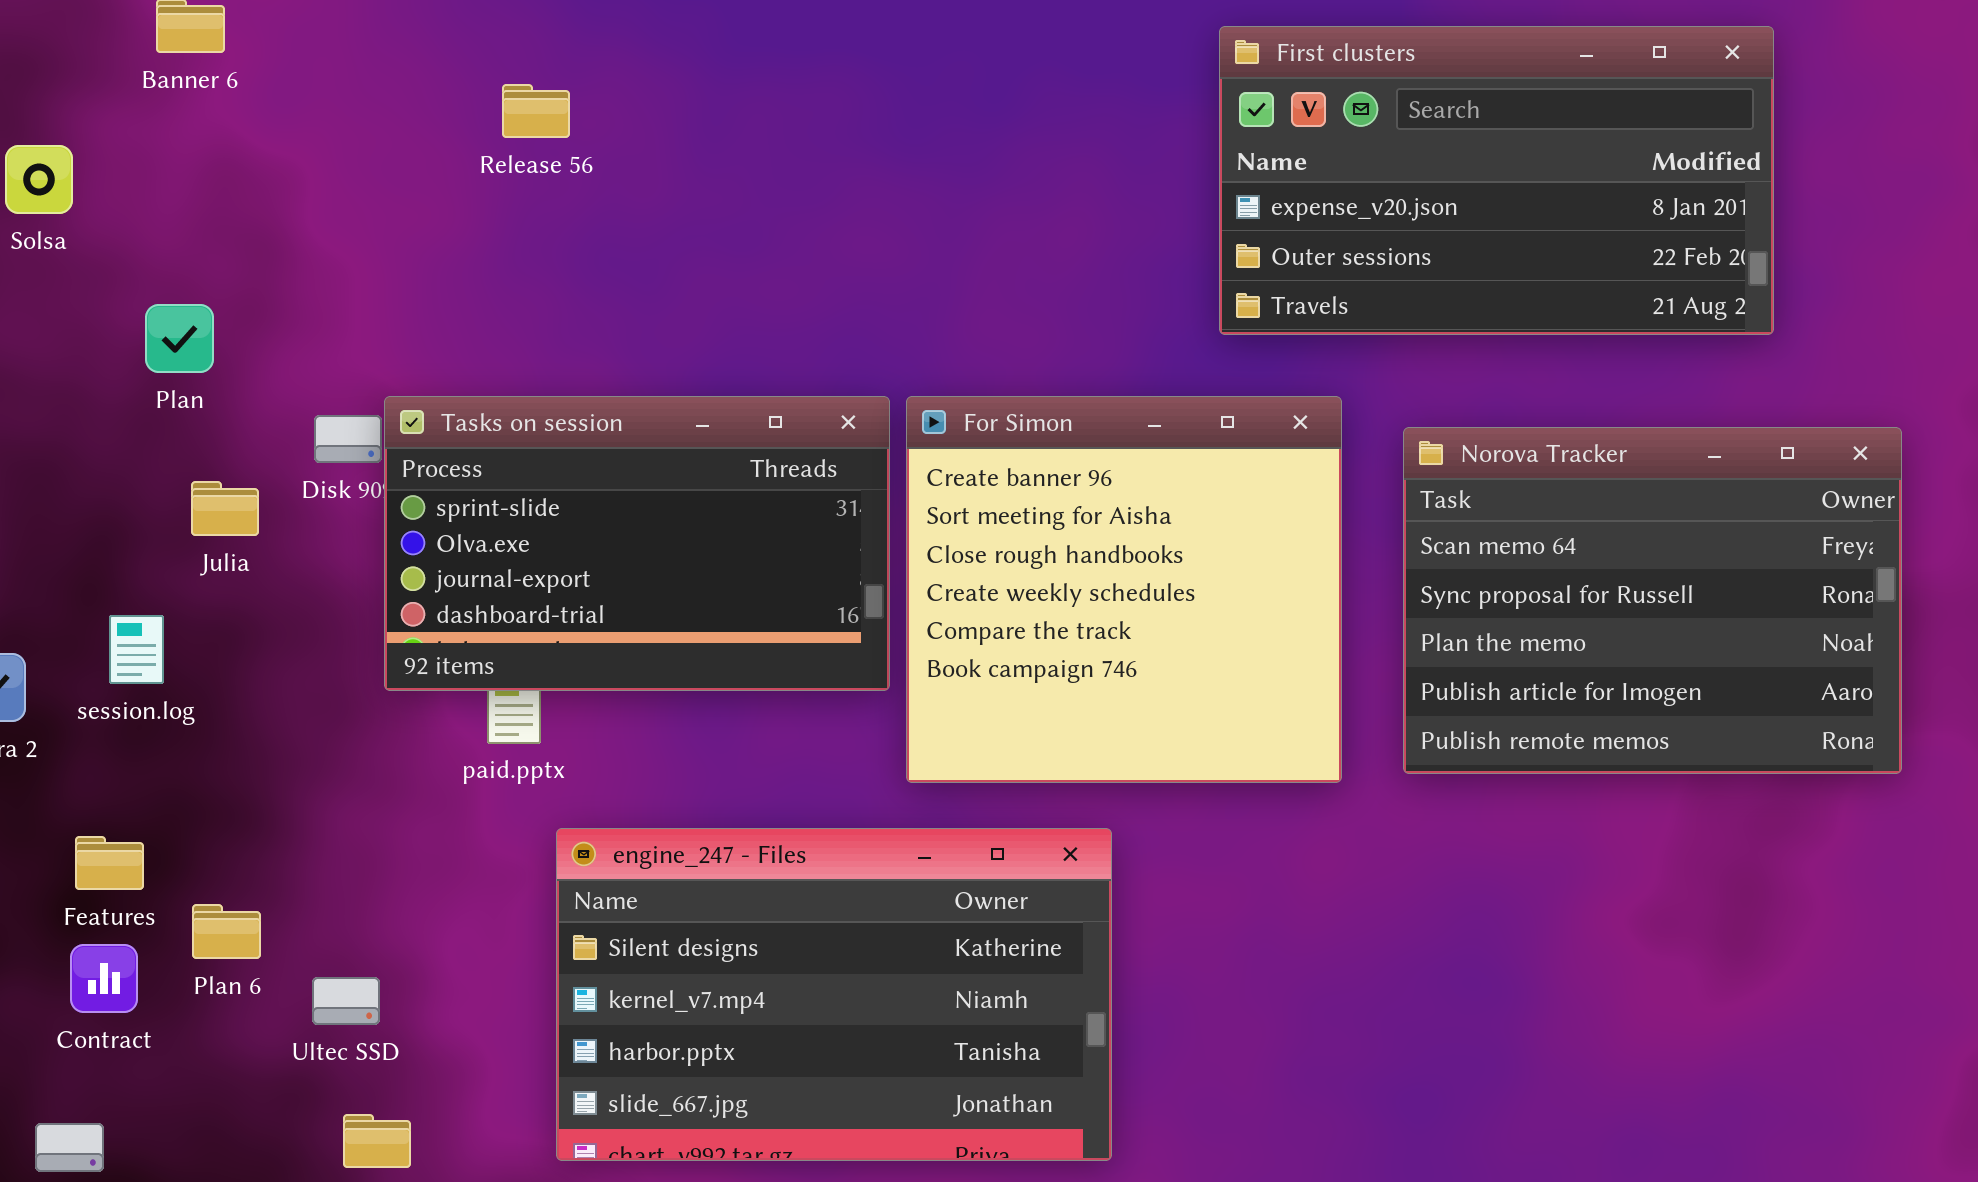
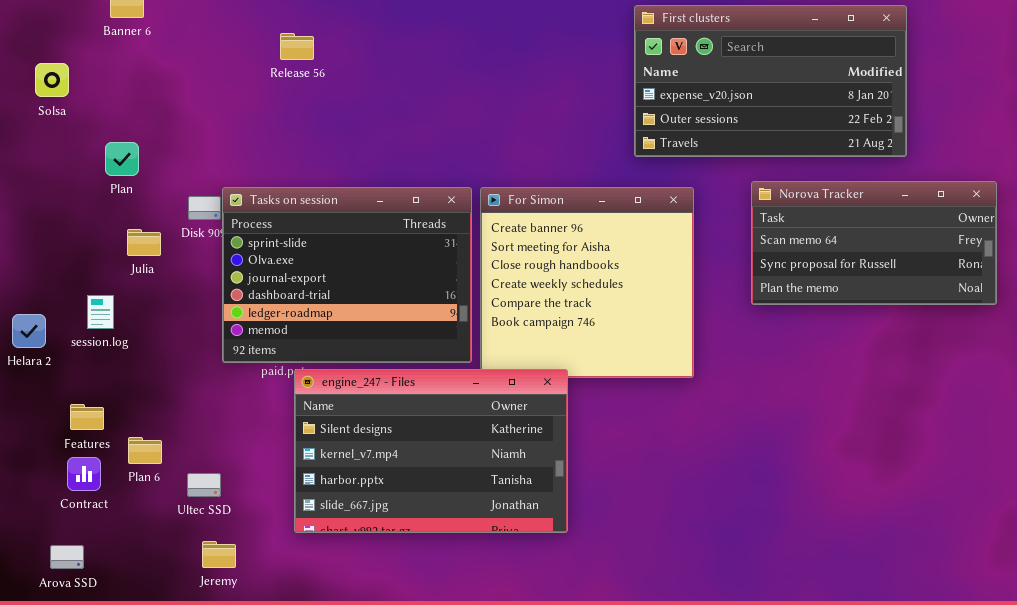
Tasks on session: [384,396,890,691] -> [222,187,472,363], resized
Norova Tracker: [1403,427,1902,774] -> [751,181,997,305], moved, resized
engine_247 - Files: [556,828,1112,1161] -> [294,369,568,533], moved

